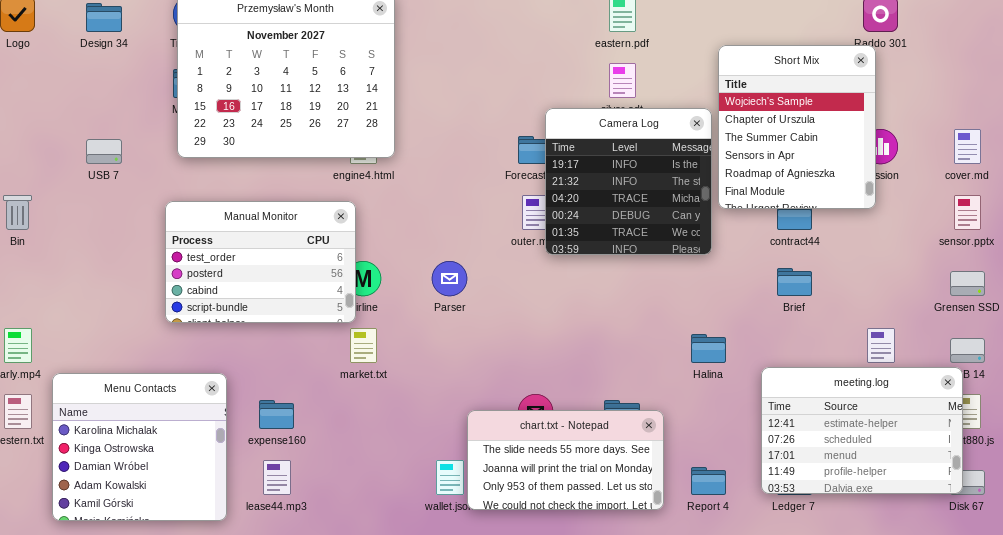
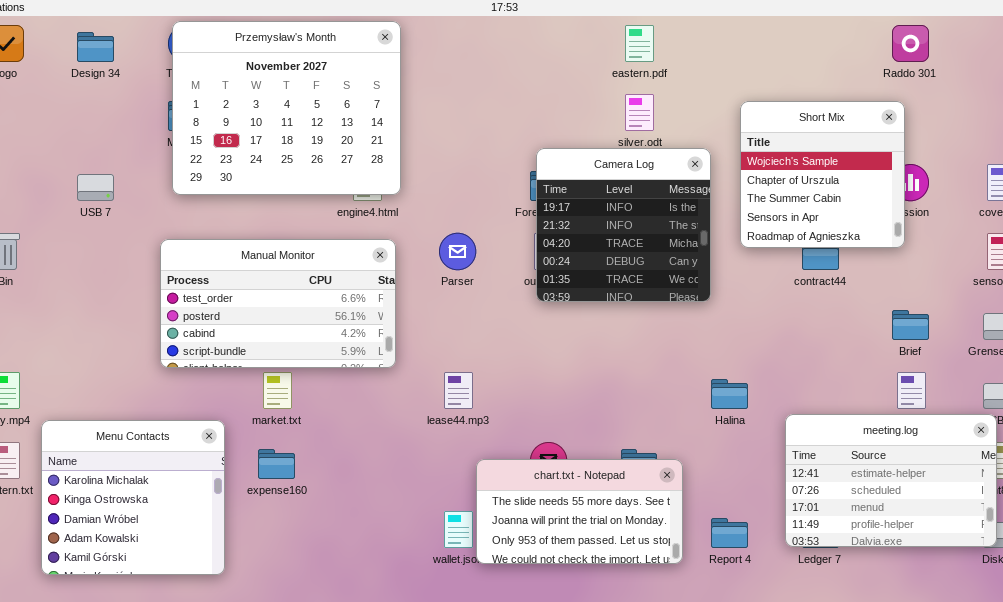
Short Mix: [718,45,876,209] -> [740,101,905,248], resized
Camera Log: [545,108,712,255] -> [536,148,711,302], moved
Manual Monitor: [165,201,356,323] -> [160,239,396,368], resized
Parser: [432,261,467,296] -> [439,233,476,270], moved
Brief: [777,268,812,296] -> [892,310,929,340], moved
market.txt: [350,328,377,363] -> [263,372,292,409], moved
lease44.mp3: [263,460,291,495] -> [444,372,473,409], moved

